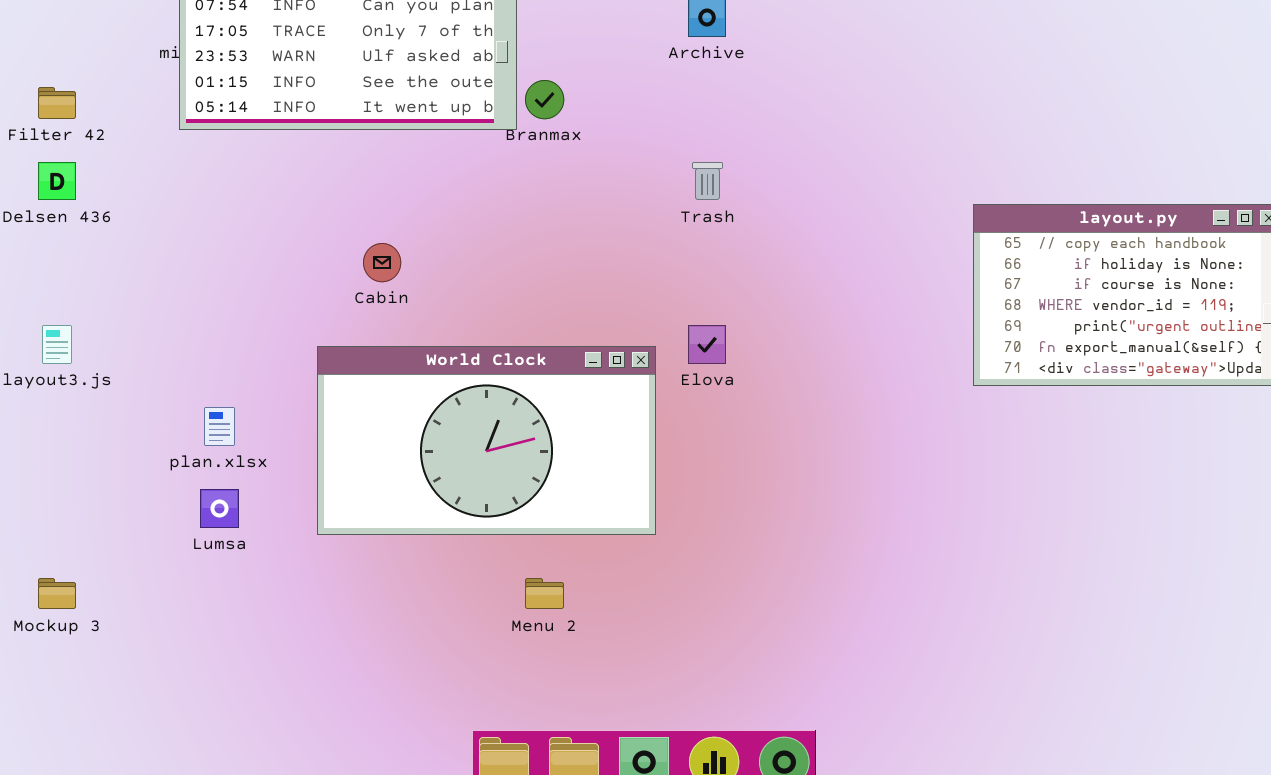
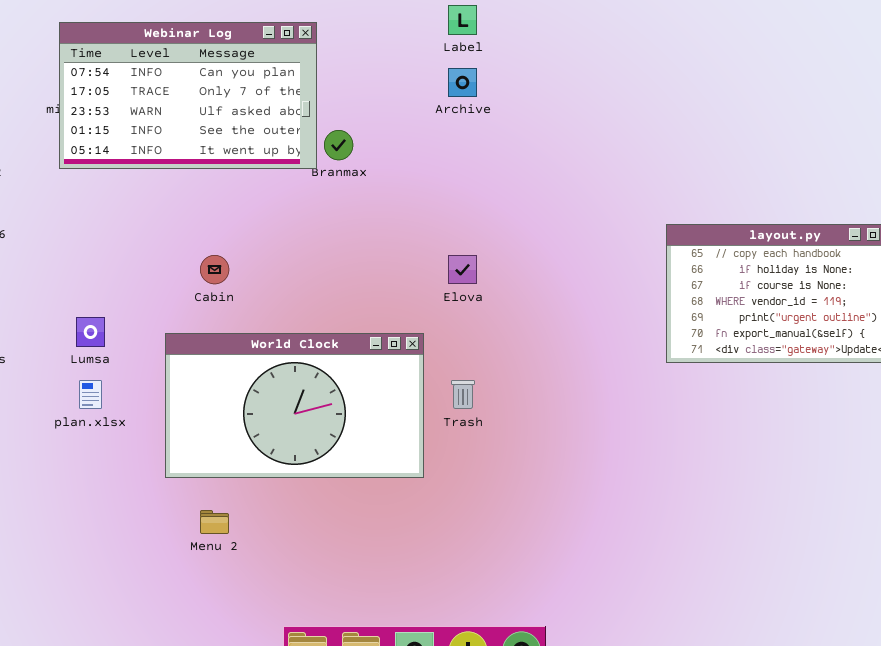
Trash: [692,162,723,200] -> [451,380,475,409], moved
Elova: [688,325,726,364] -> [448,255,477,284], moved
Lumsa: [200,489,239,528] -> [76,317,105,347], moved
Menu 2: [525,578,564,609] -> [200,510,229,534], moved

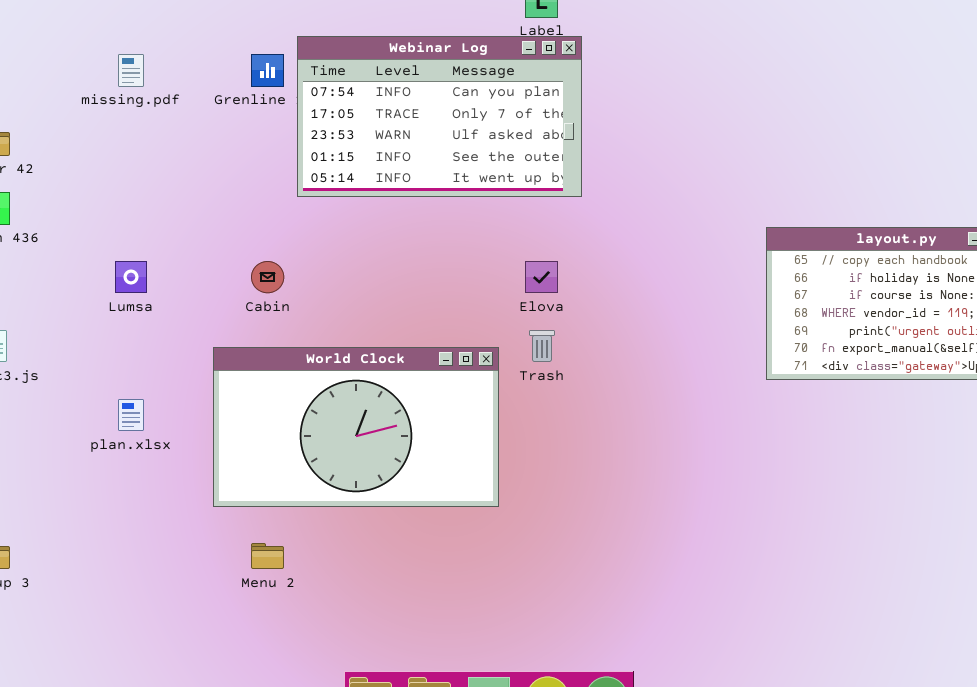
Webinar Log: [59,22,317,169] -> [297,36,582,197], moved
Lumsa: [76,317,105,347] -> [115,261,147,293], moved
Trash: [451,380,475,409] -> [529,330,555,362], moved

